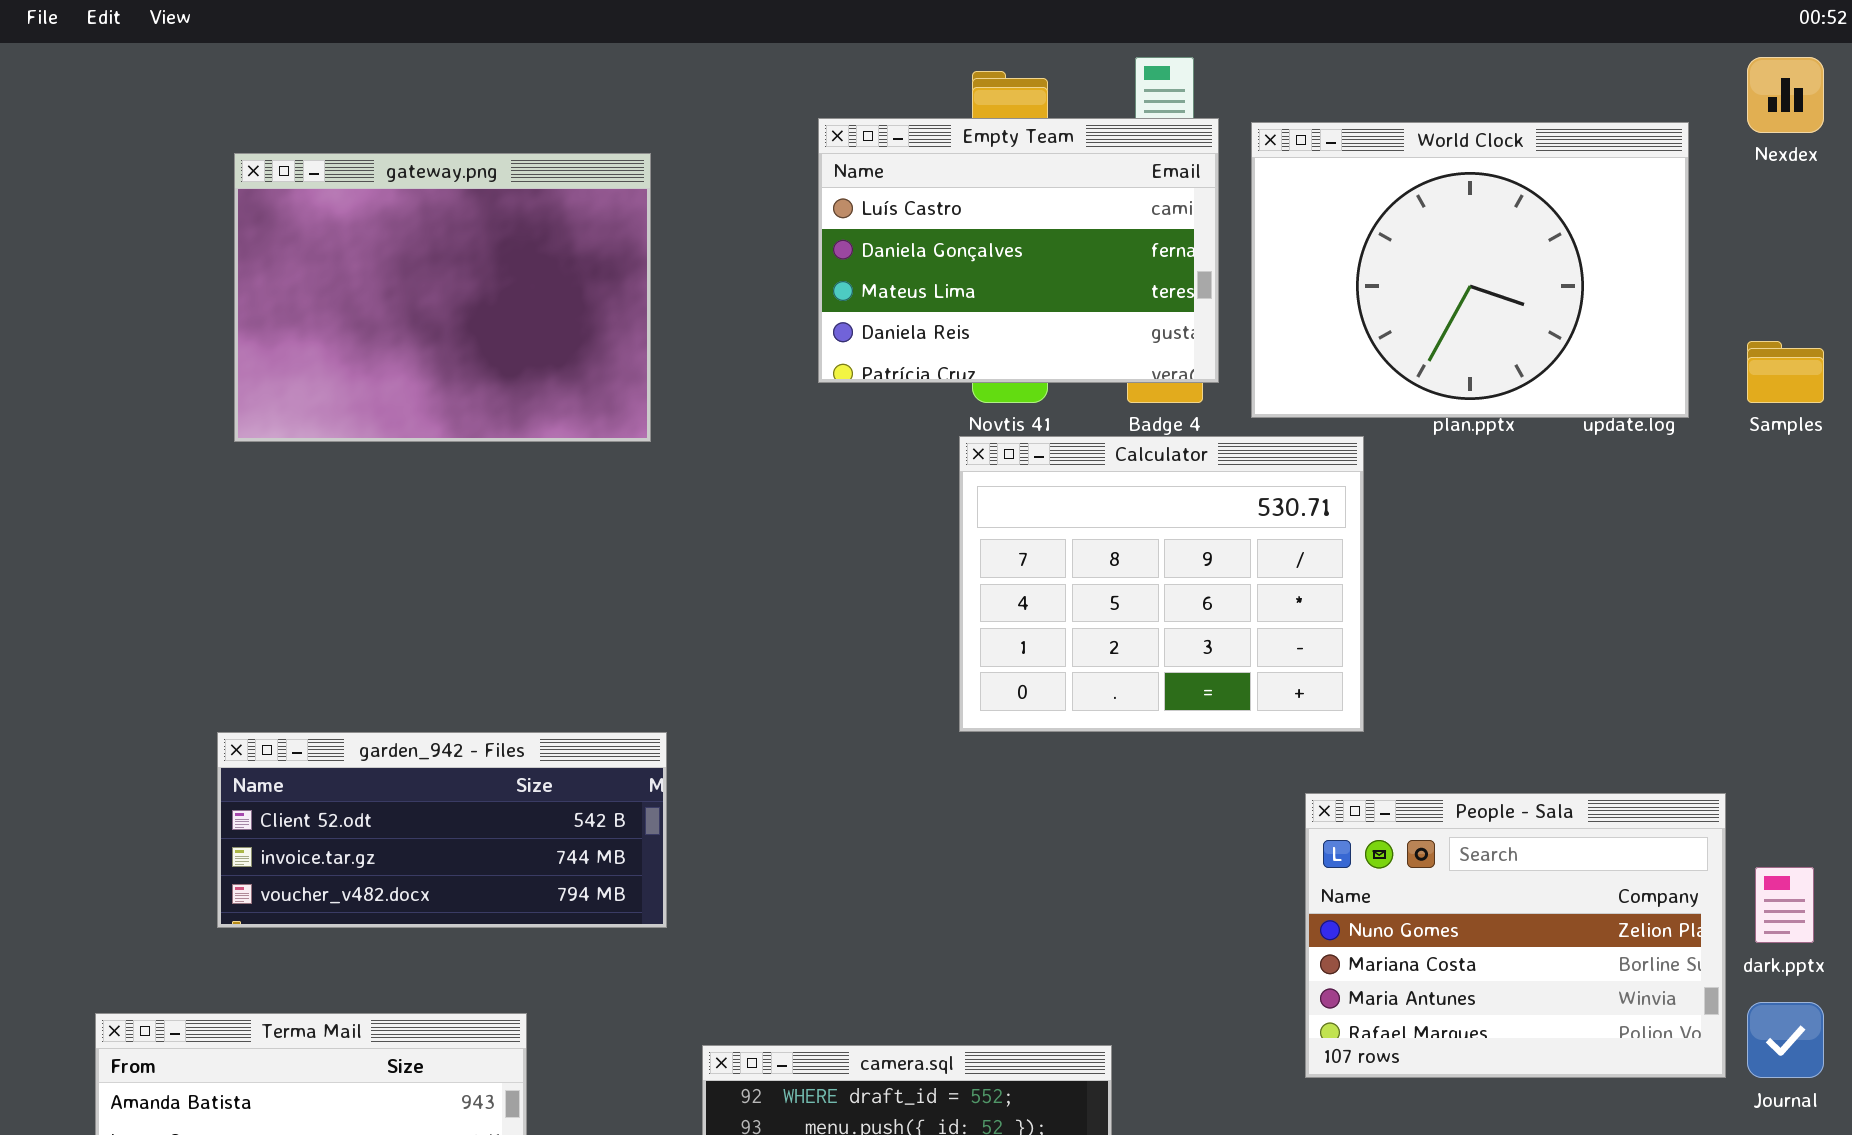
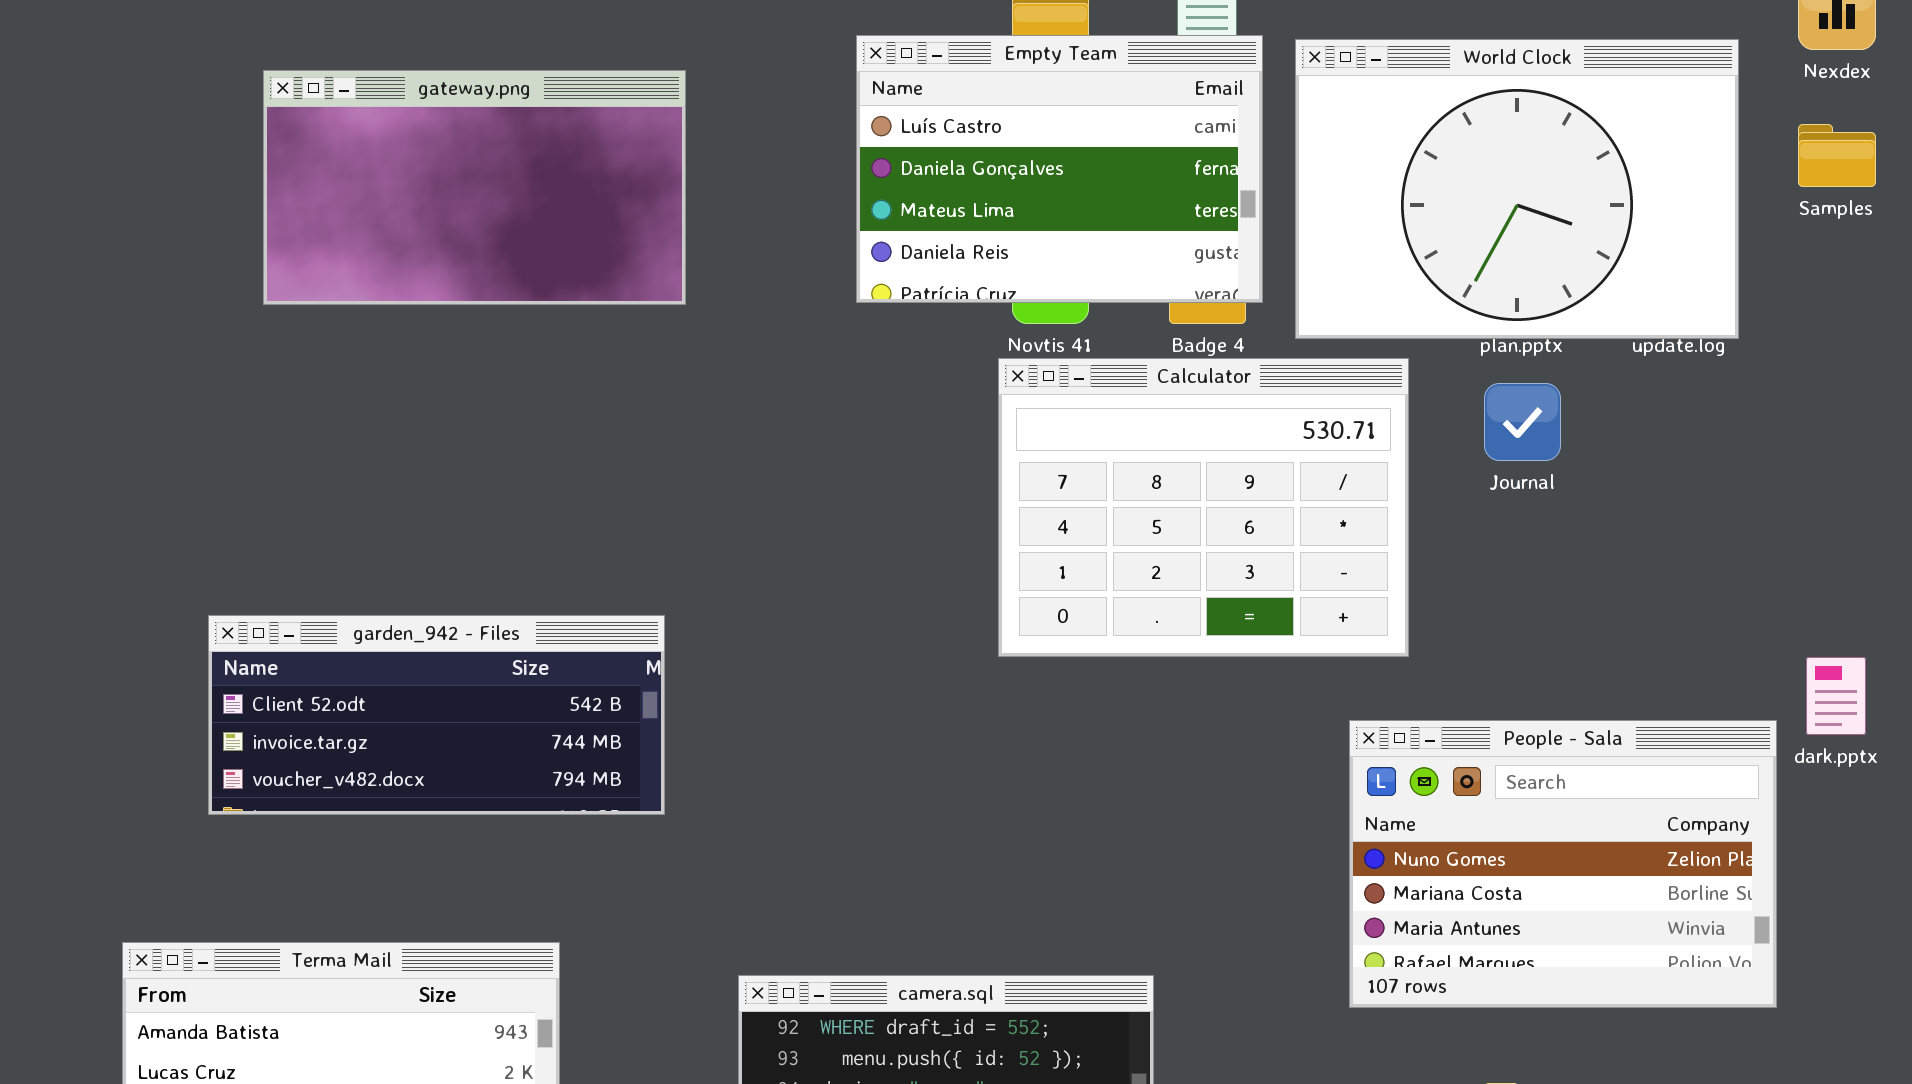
gateway.png: [234,153,651,442] -> [263,70,686,305], resized
Samples: [1747,341,1824,403] -> [1798,124,1876,187], moved
garden_942 - Files: [217,732,667,928] -> [208,615,665,815], moved
dark.pptx: [1755,867,1814,943] -> [1806,657,1866,735], moved
Journal: [1747,1002,1824,1078] -> [1484,383,1561,461], moved

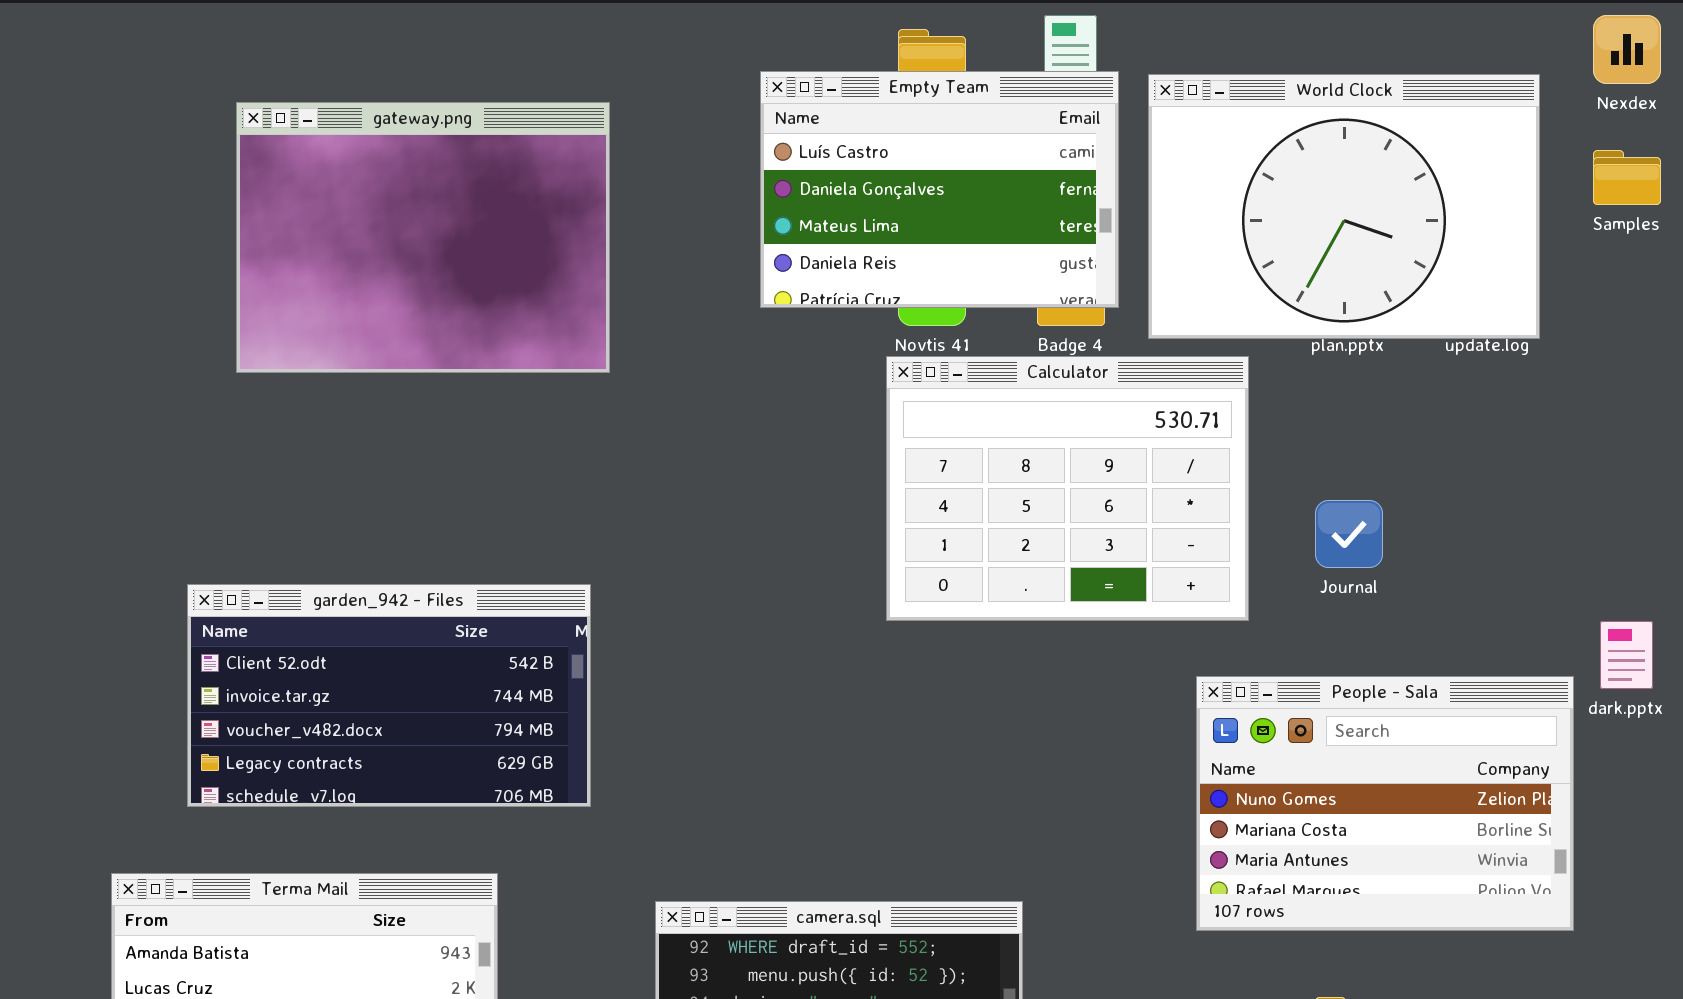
gateway.png: [263,70,686,305] -> [236,102,610,373], resized
Journal: [1484,383,1561,461] -> [1315,500,1383,568], moved
garden_942 - Files: [208,615,665,815] -> [187,584,591,807], resized

